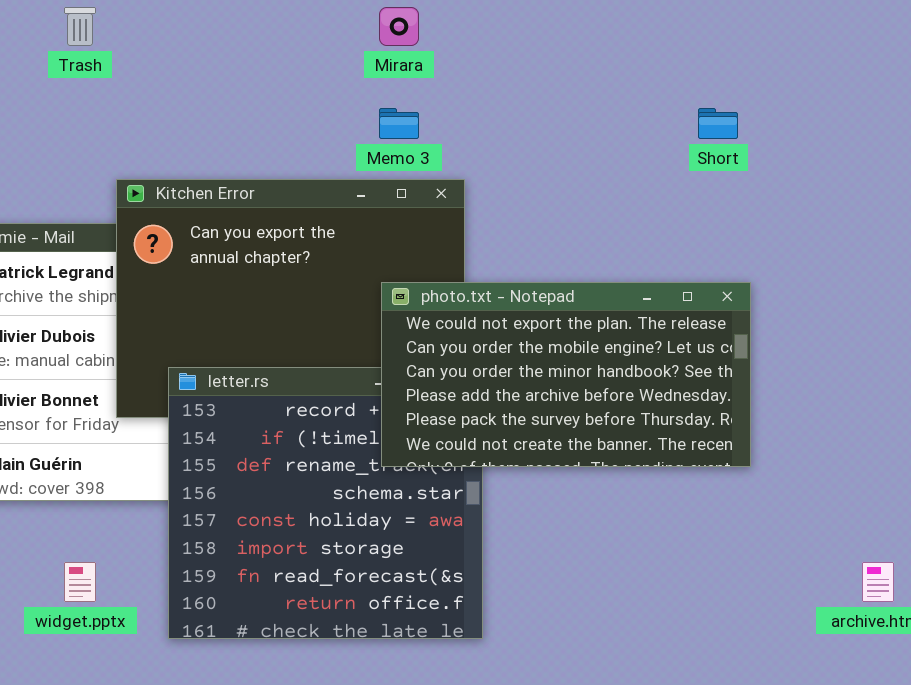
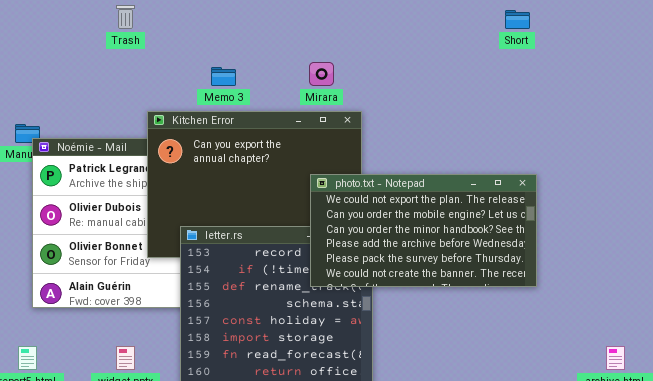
Mirara: [379,7,419,46] -> [309,62,334,86], moved
Memo 3: [379,108,419,139] -> [211,67,236,86], moved
Short: [698,108,738,139] -> [505,10,530,29], moved

